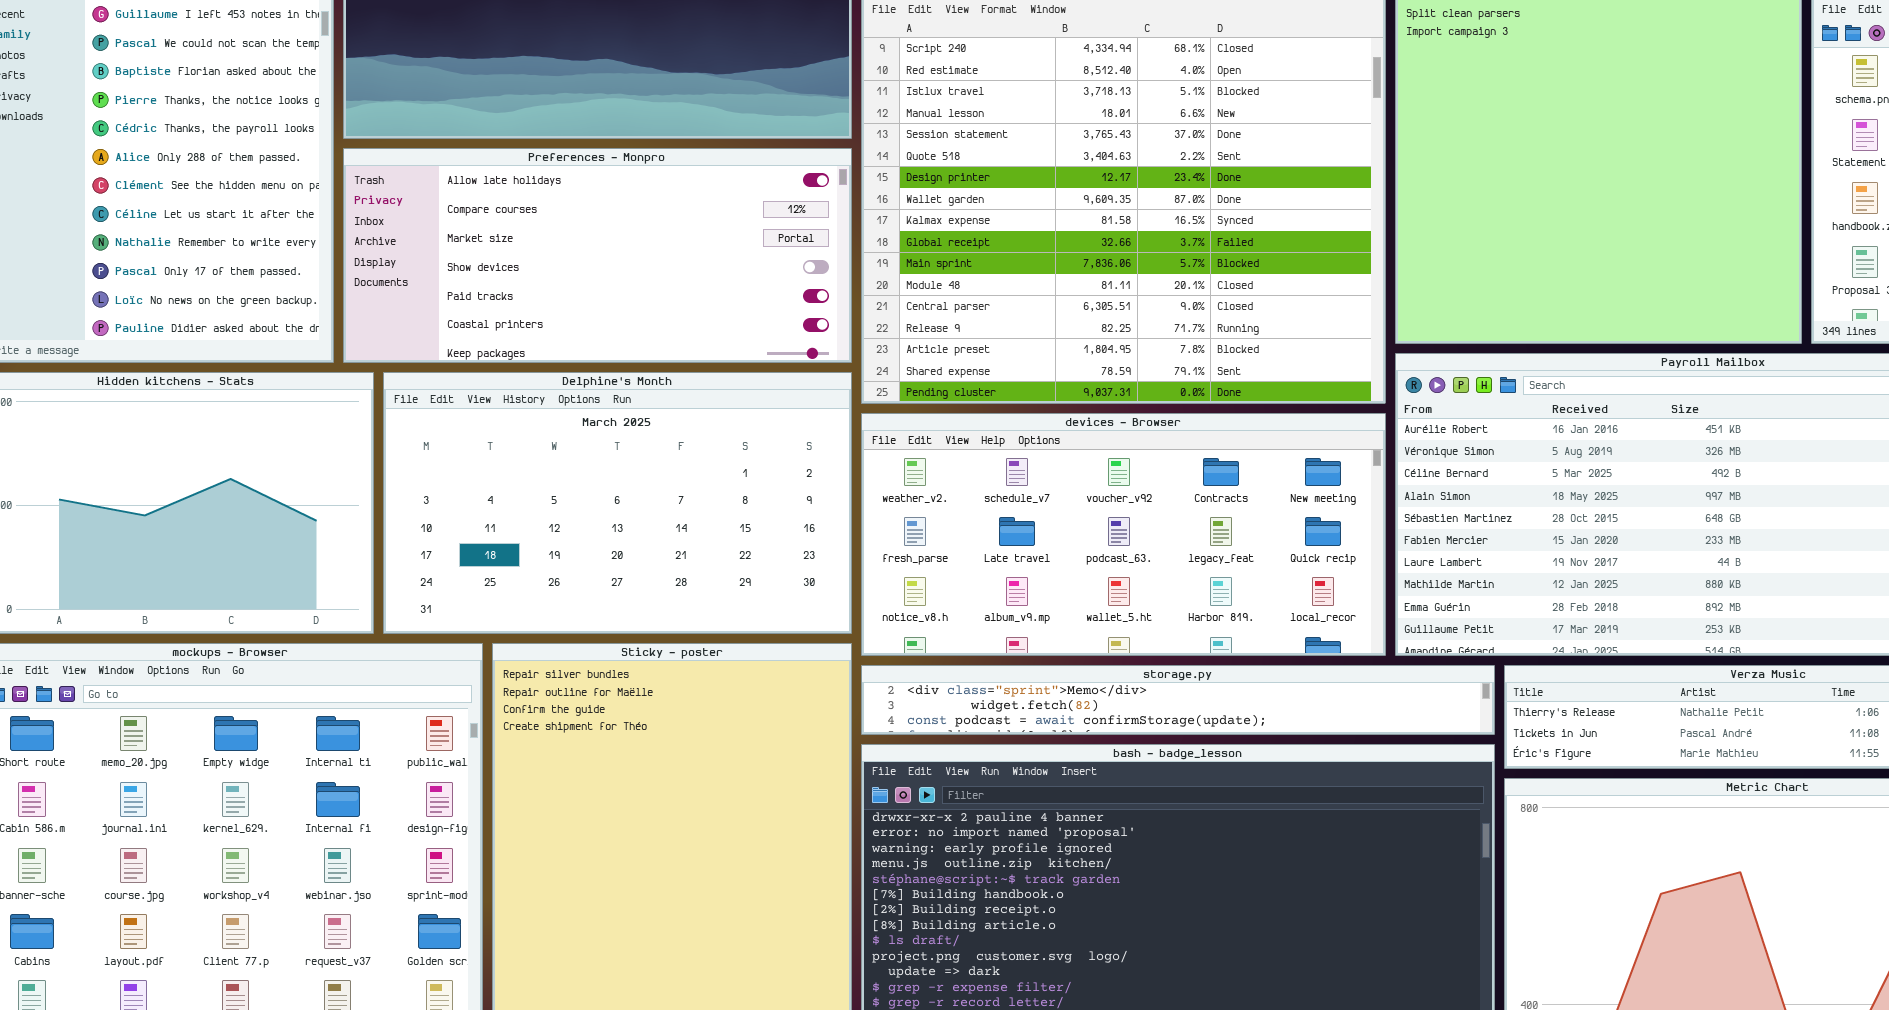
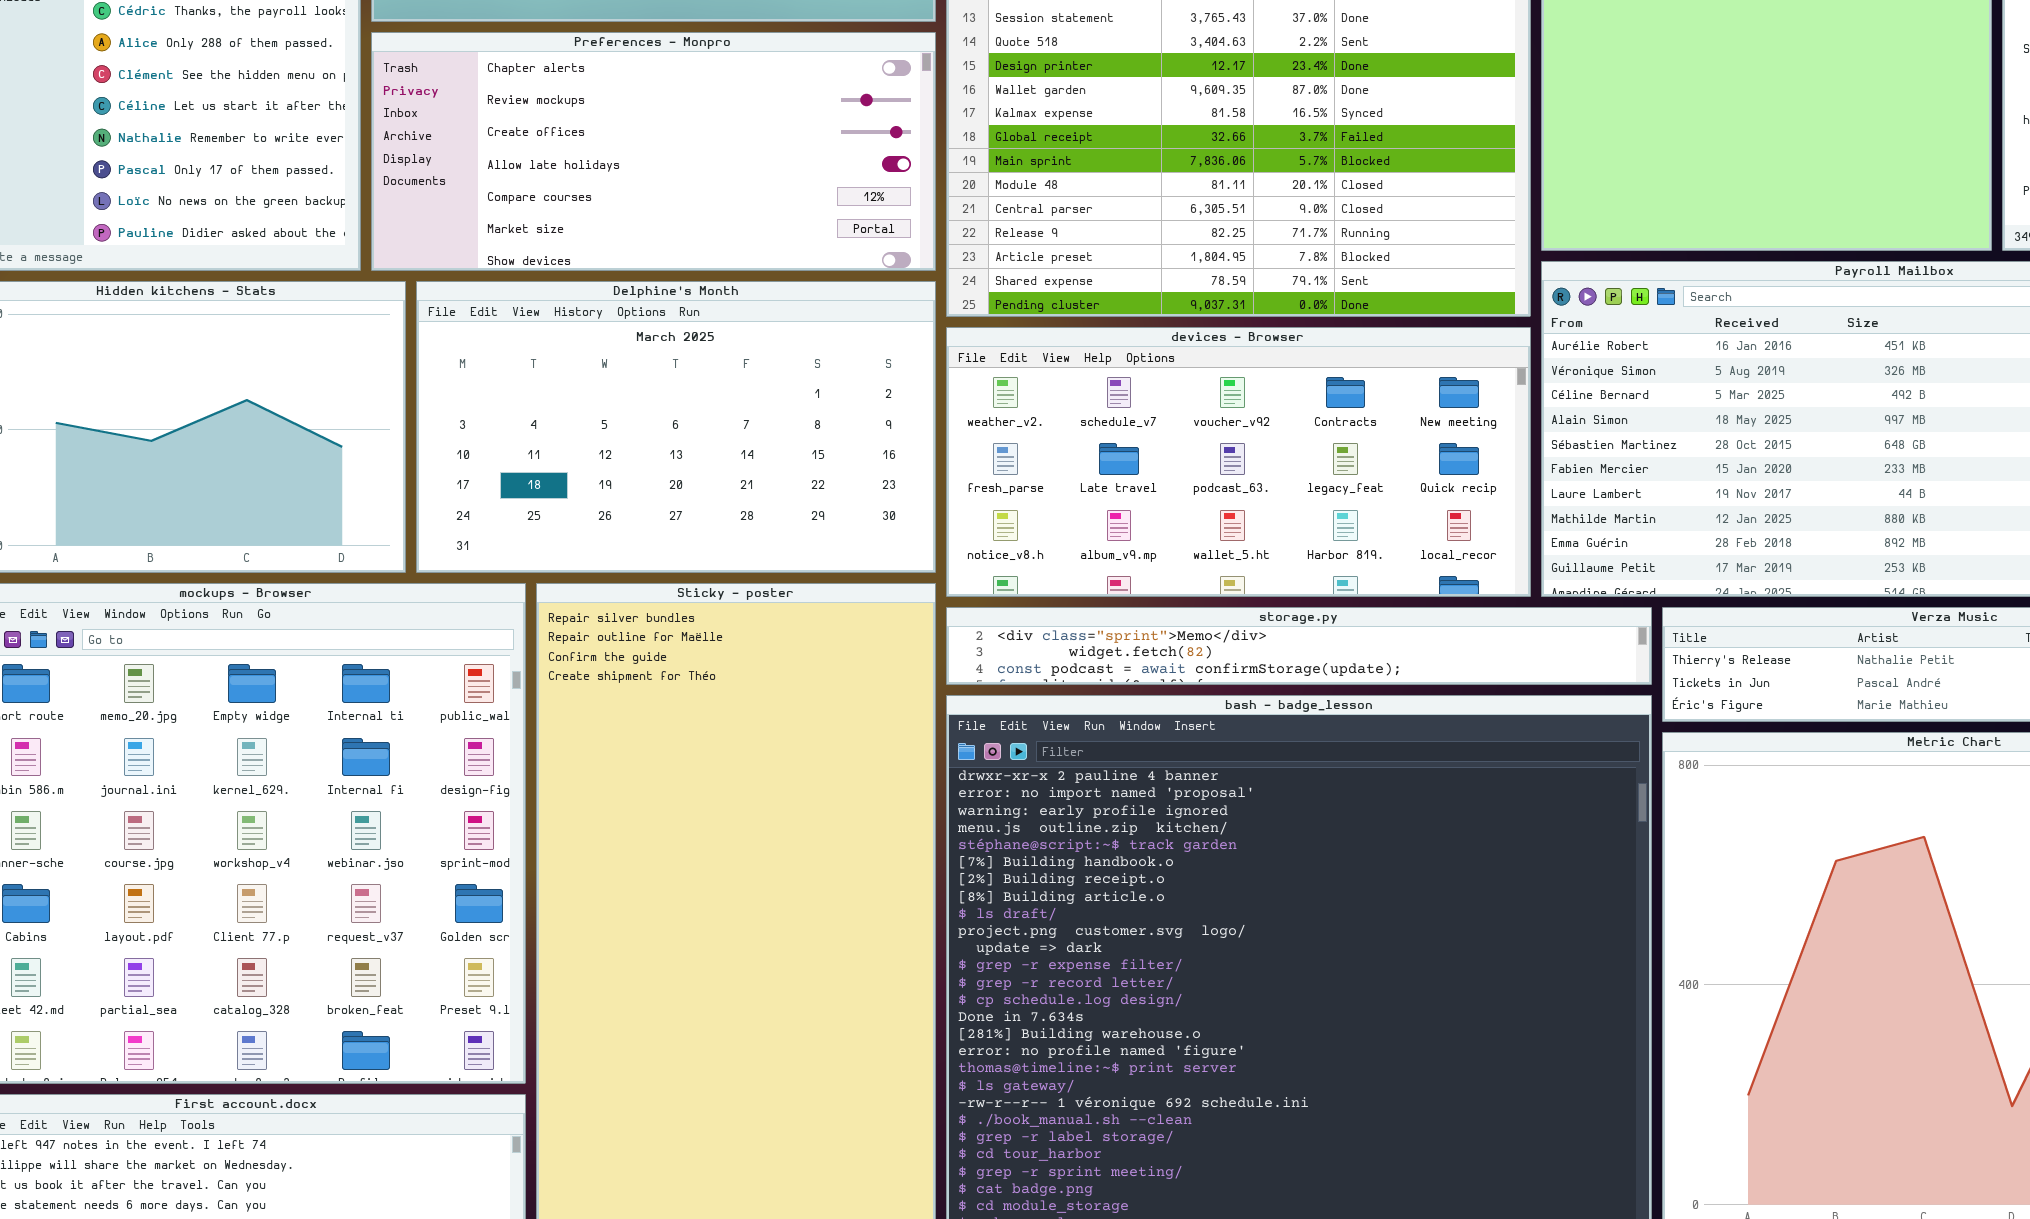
Preferences - Monpro: [343,148,852,363] -> [371,32,936,271], scrolled up 3 rows

